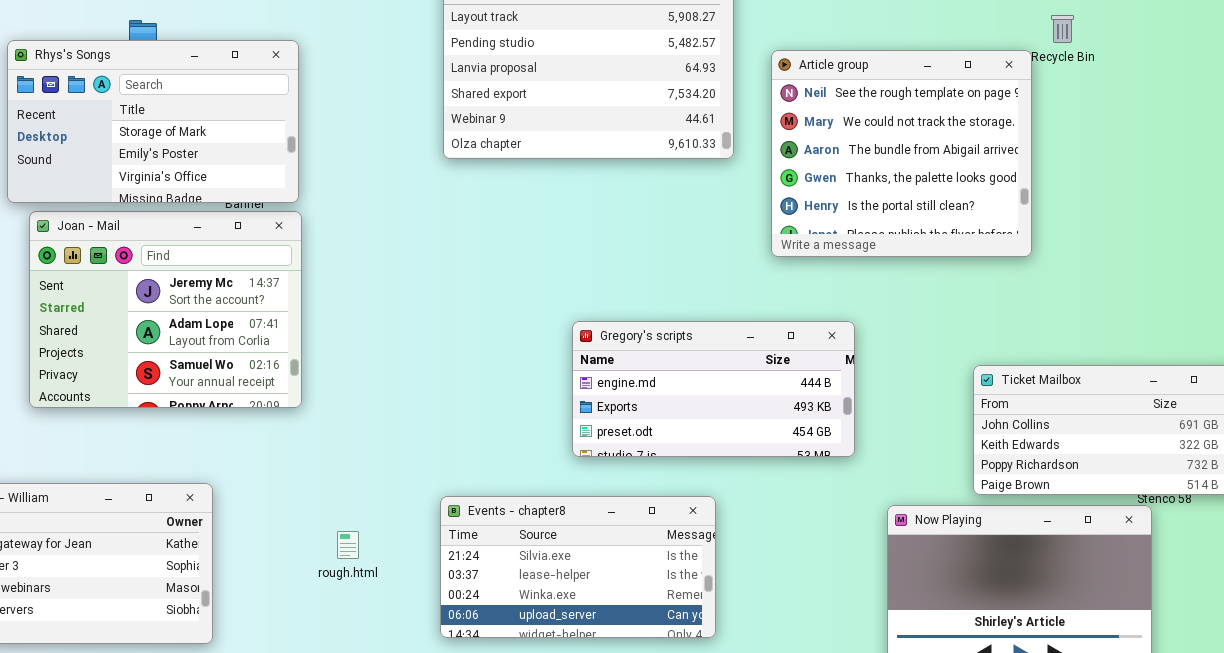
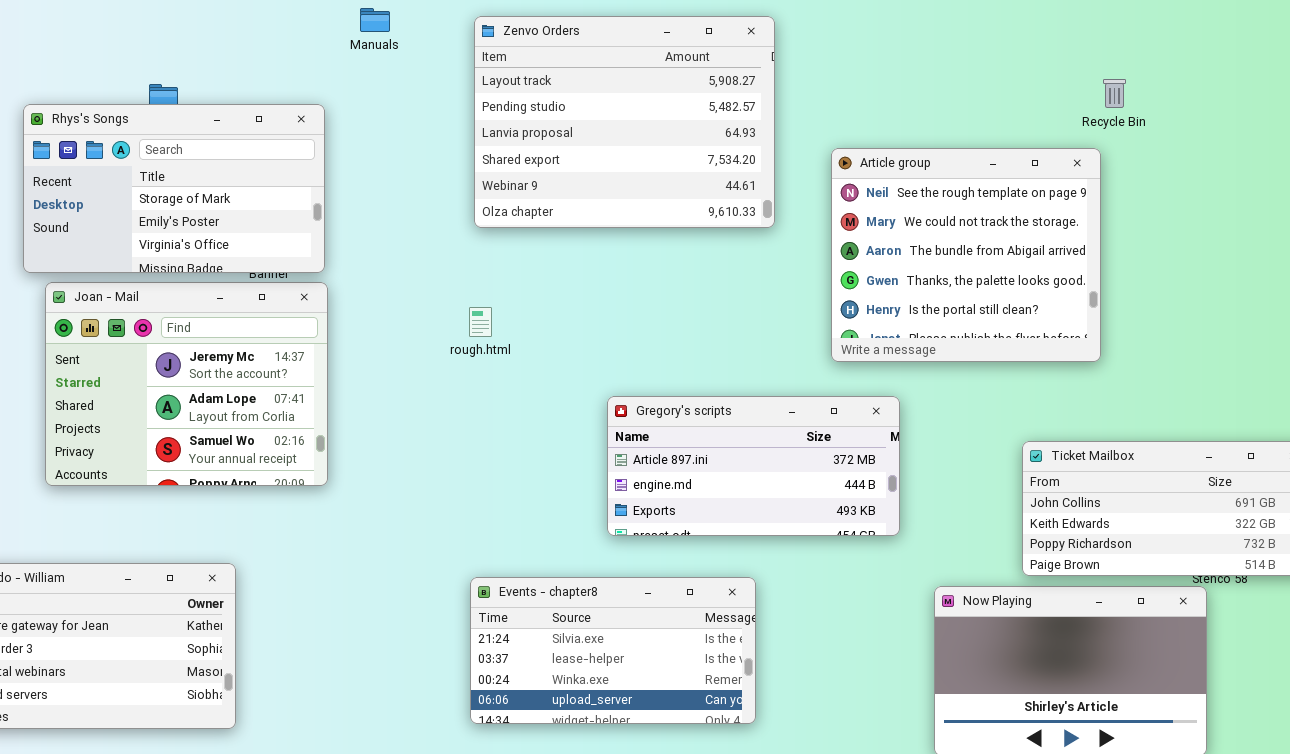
Article group: [771,50,1032,257] -> [831,148,1101,362], moved
Gregory's scripts: [572,321,855,457] -> [607,396,900,536], scrolled up 1 row
rough.html: [337,531,359,559] -> [469,307,492,337], moved

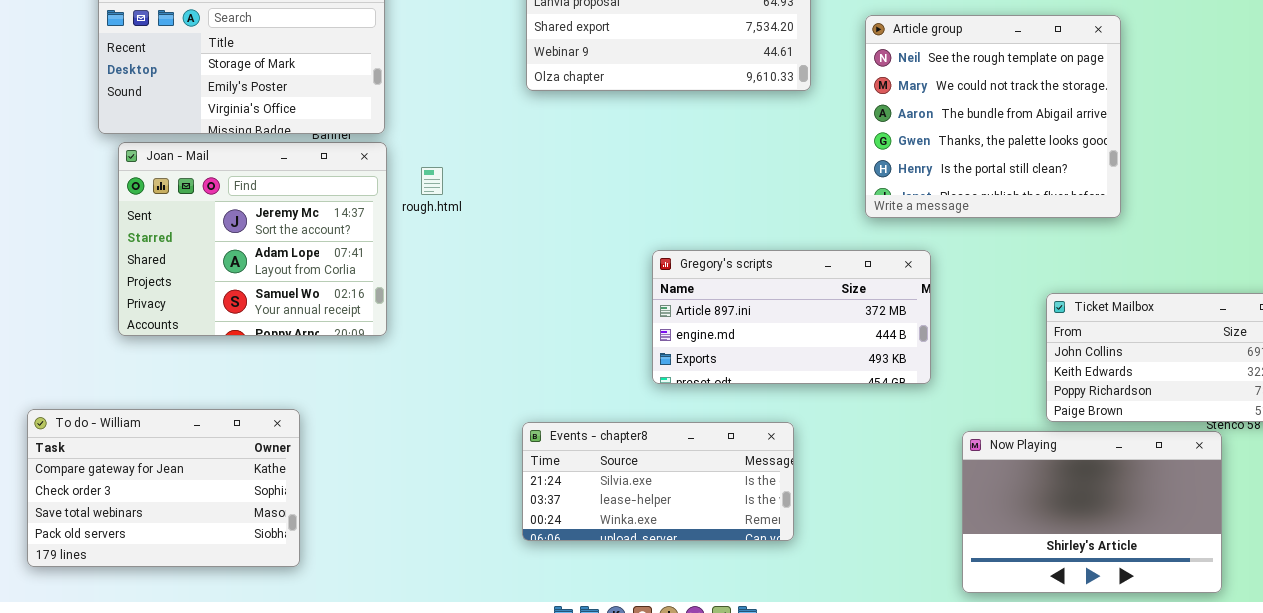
rough.html: [469,307,492,337] -> [421,167,443,195], moved
Events - chapter8: [470,577,756,724] -> [522,422,794,541], resized

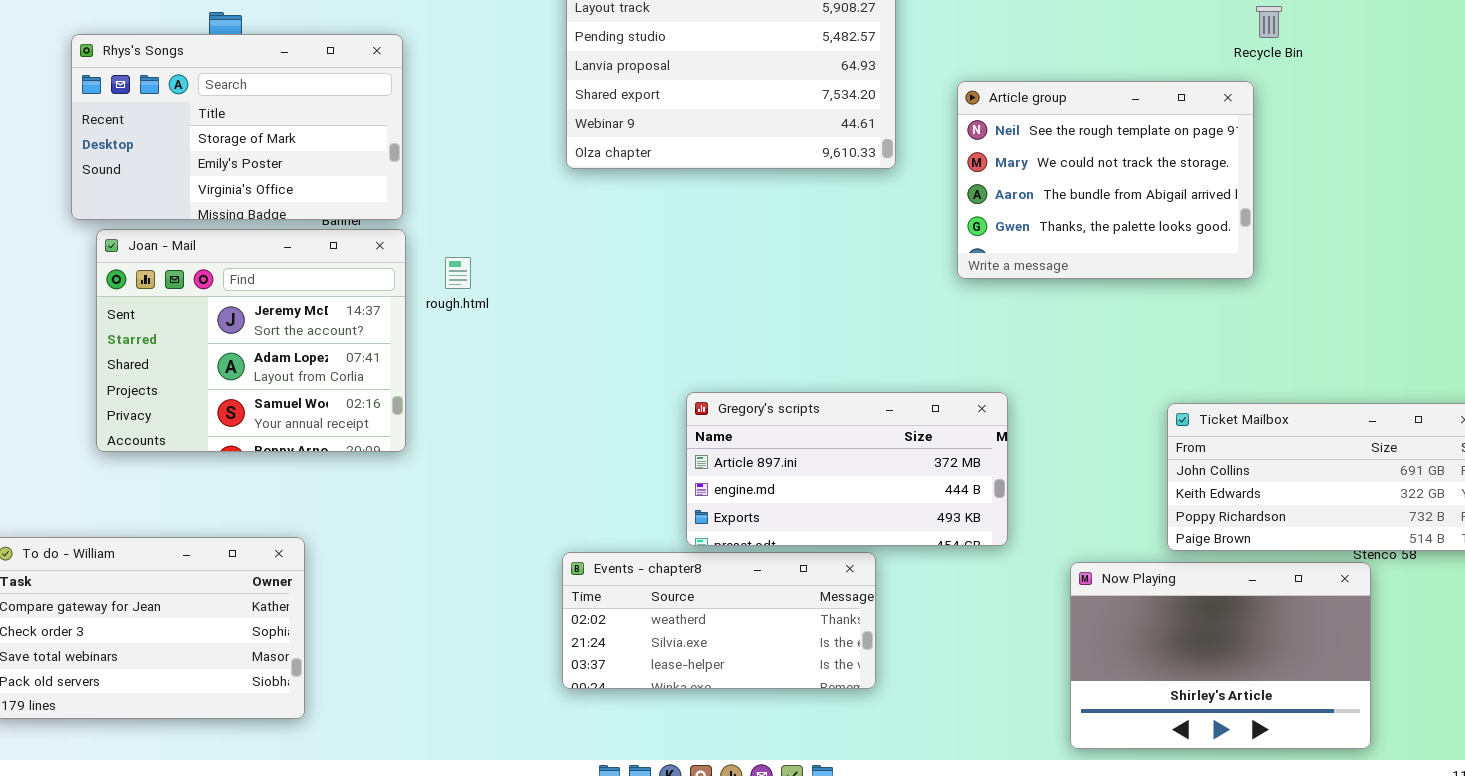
Article group: [865,15,1121,218] -> [957,81,1254,279], resized
Gregory's scripts: [652,250,931,384] -> [686,392,1008,546], moved
Events - chapter8: [522,422,794,541] -> [562,552,876,689], scrolled up 1 row

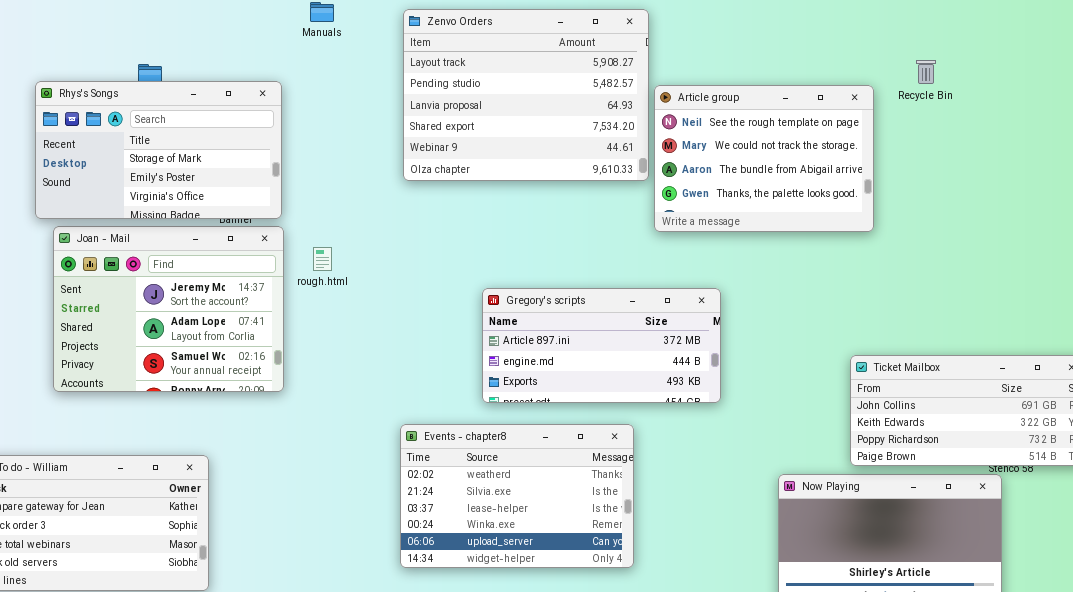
Article group: [957,81,1254,279] -> [654,85,874,232], moved
Gregory's scripts: [686,392,1008,546] -> [482,288,721,403], moved
Events - chapter8: [562,552,876,689] -> [400,424,634,568], resized

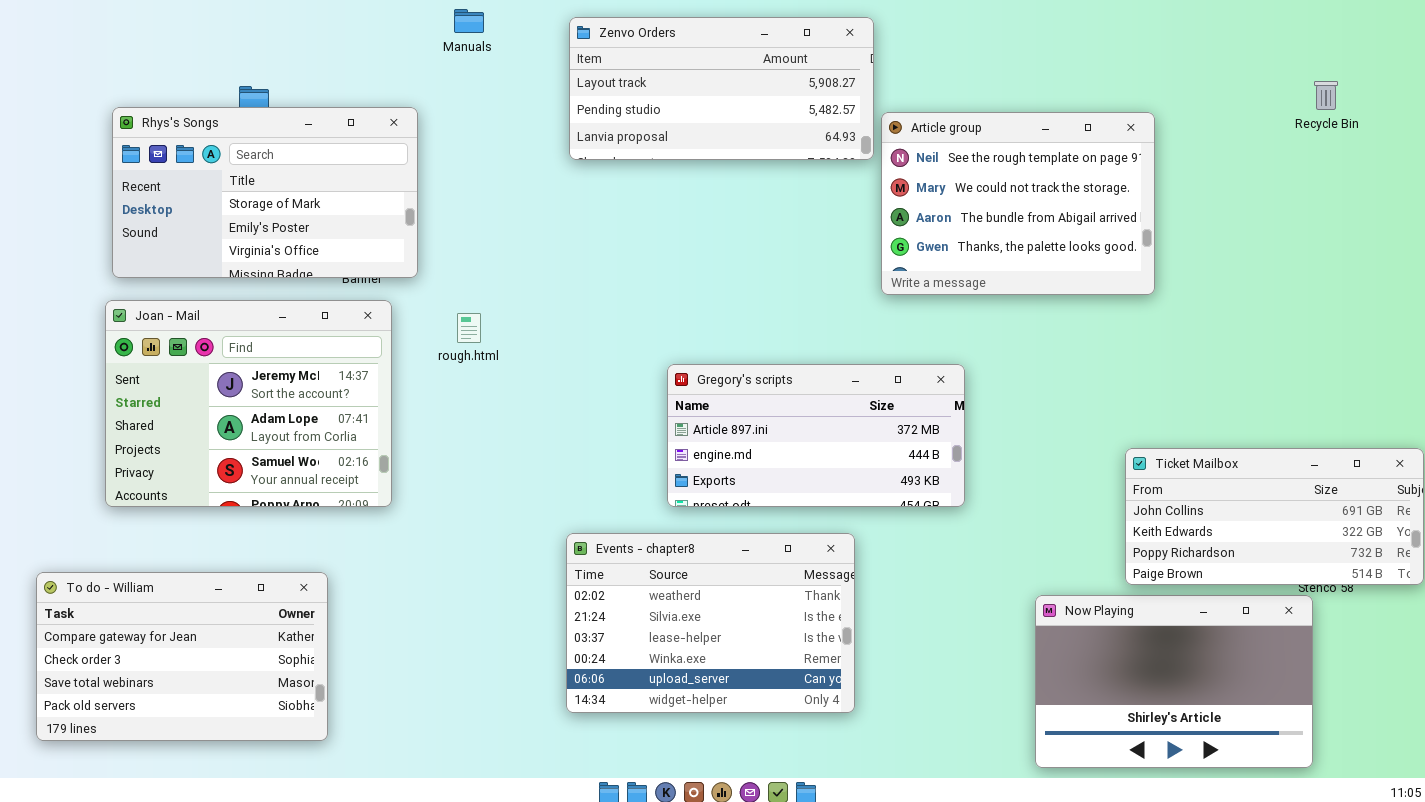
Zenvo Orders: [403,9,649,181] -> [569,17,874,160], resized
Recycle Bin: [916,60,936,84] -> [1314,81,1338,110], moved
Joan - Mail: [53,226,284,392] -> [105,300,392,507], moved

